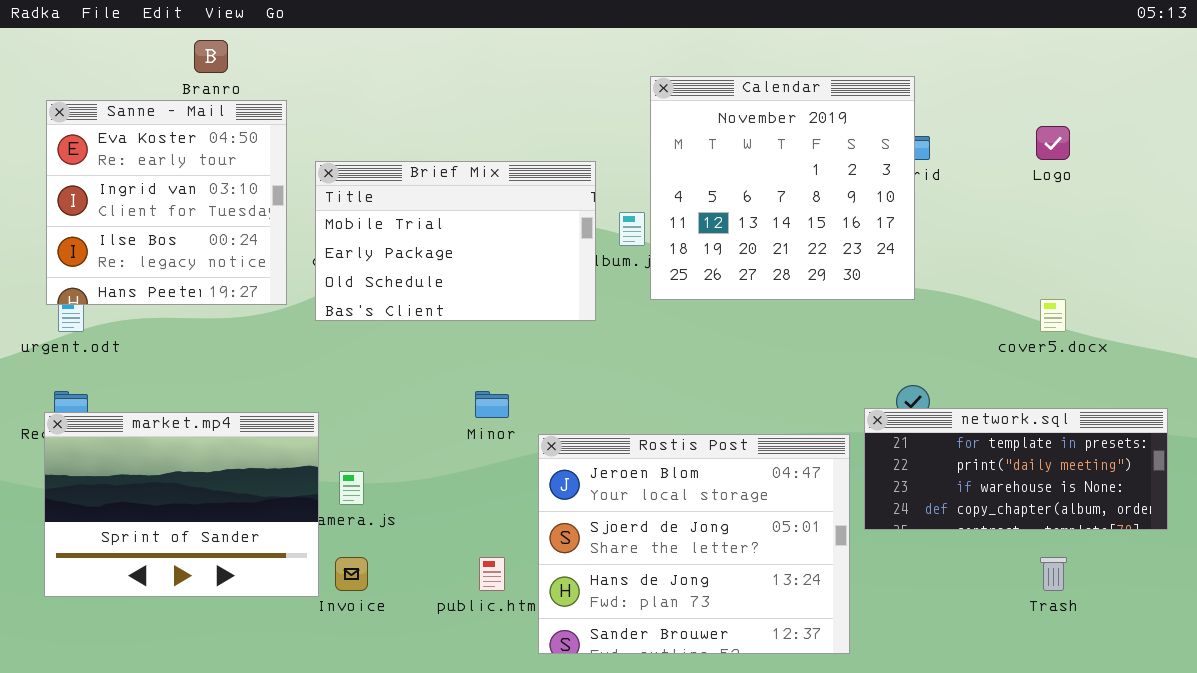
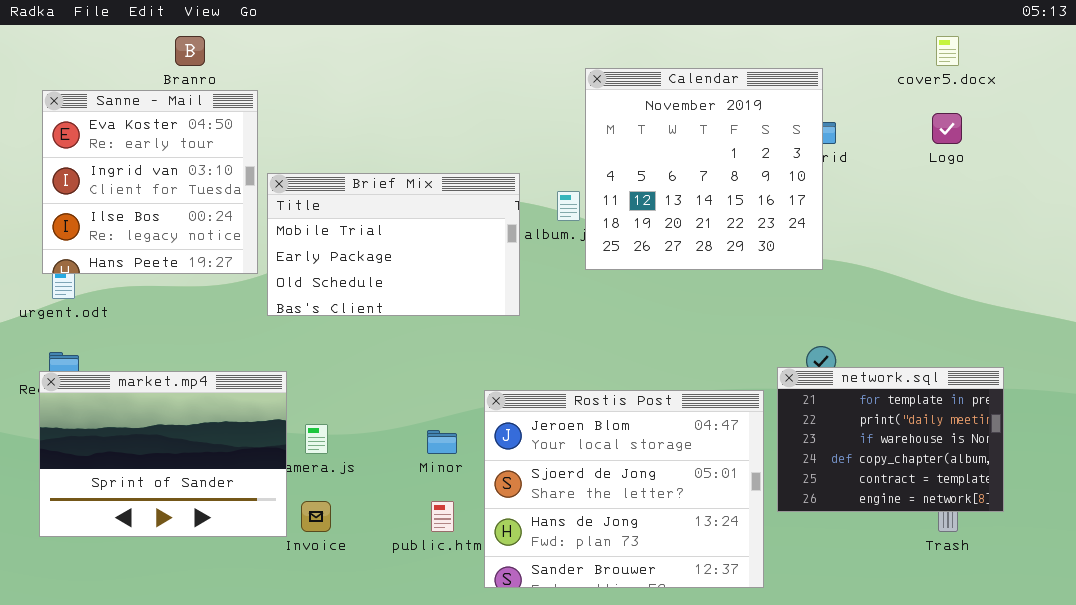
Brief Mix: [315,161,596,321] -> [267,173,520,316], moved
cover5.docx: [1040,299,1066,332] -> [936,36,959,66], moved
Minor: [475,391,509,418] -> [427,430,457,454], moved
network.sql: [864,408,1168,530] -> [777,367,1004,512], resized

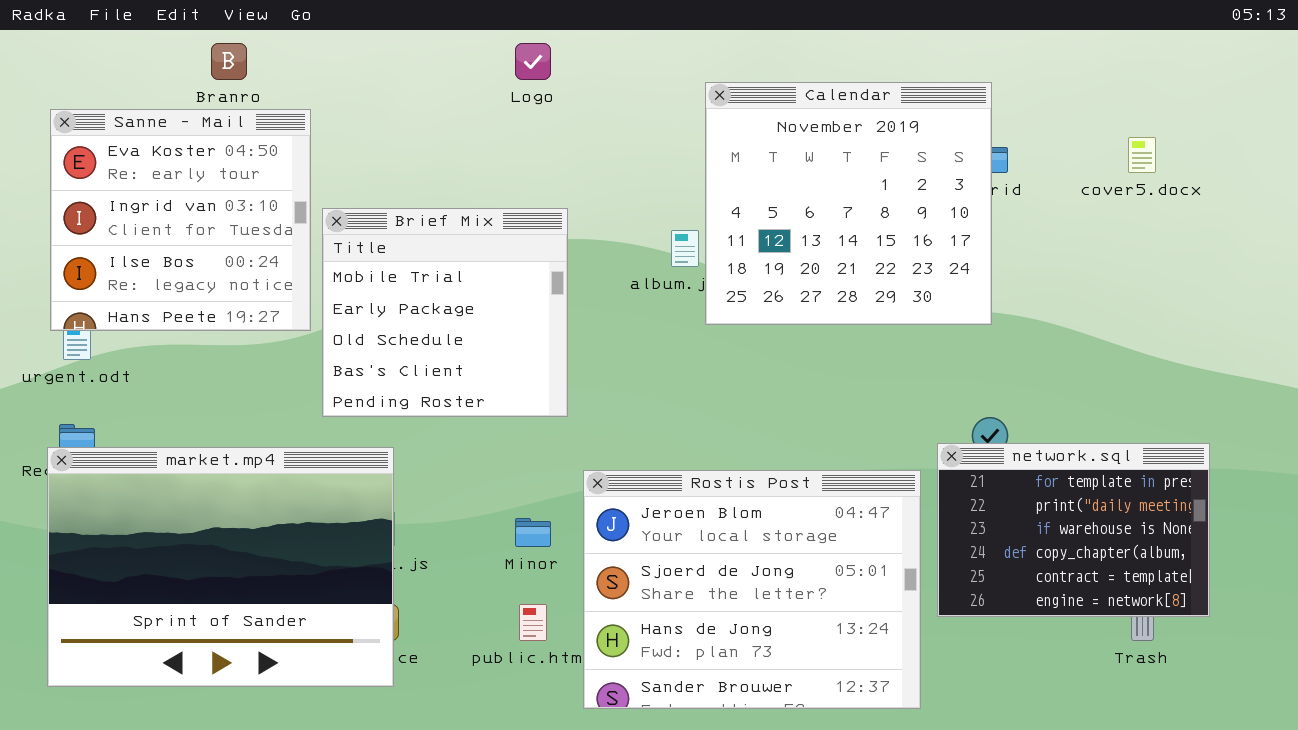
cover5.docx: [936,36,959,66] -> [1128,137,1156,173], moved
Logo: [932,113,962,144] -> [515,43,551,80], moved
Brief Mix: [267,173,520,316] -> [322,208,568,417], resized
market.mp4: [39,371,287,537] -> [47,447,394,687], resized

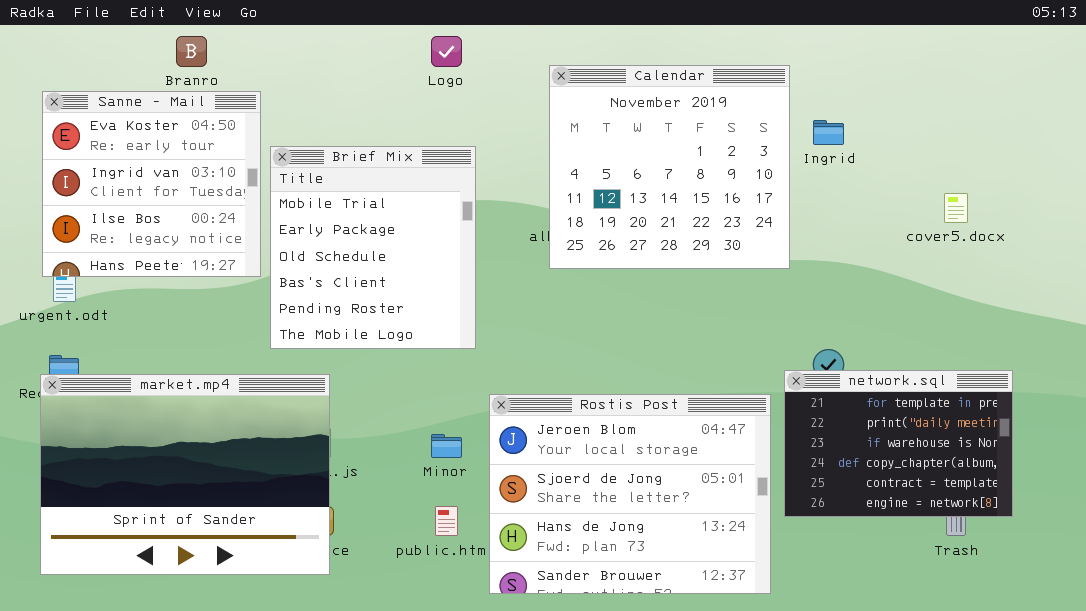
Calendar: [705,82,992,325] -> [549,65,790,269], moved
cover5.docx: [1128,137,1156,173] -> [944,193,968,223], moved
Brief Mix: [322,208,568,417] -> [270,146,476,349], resized

